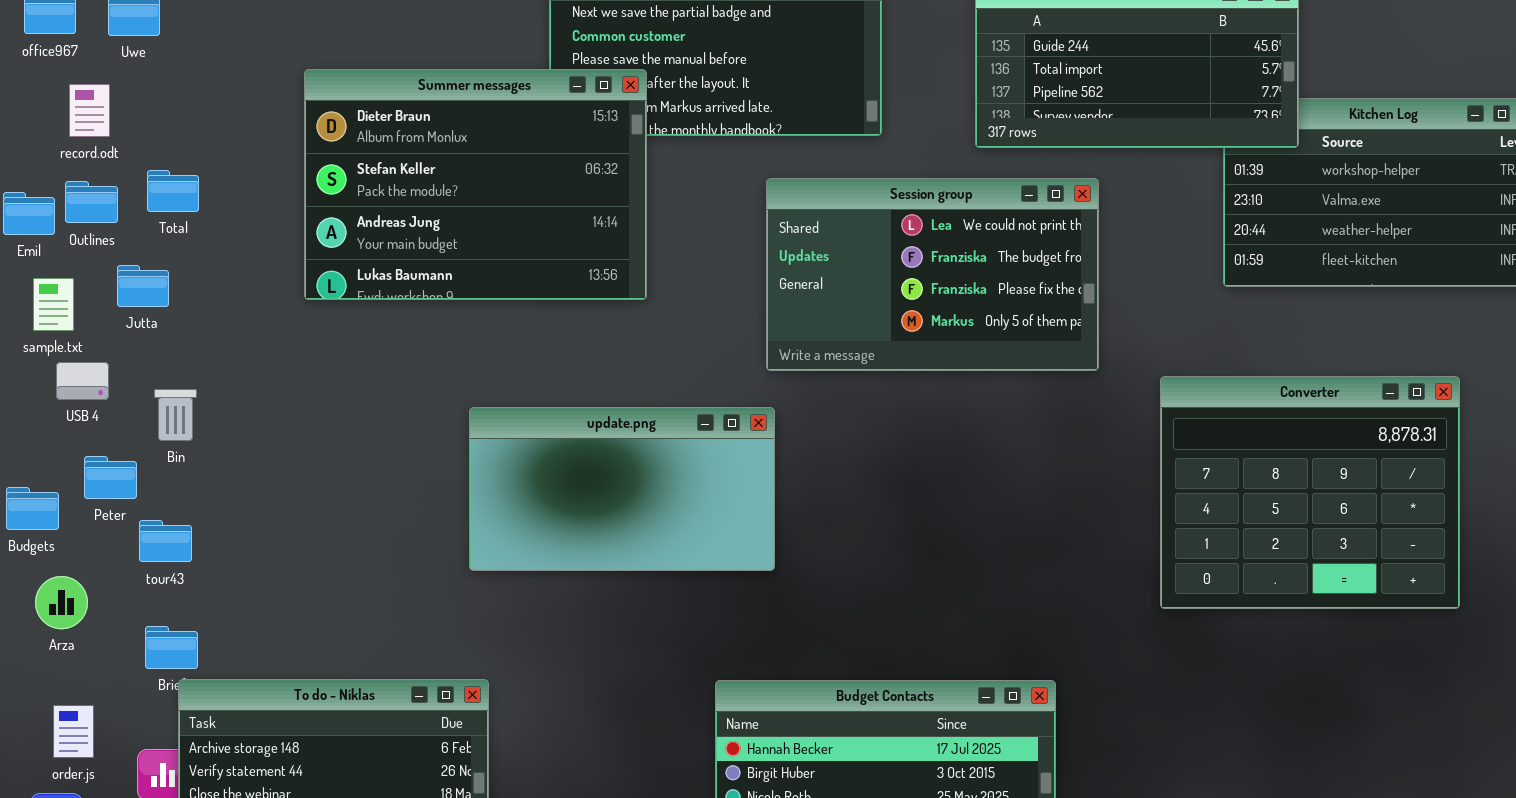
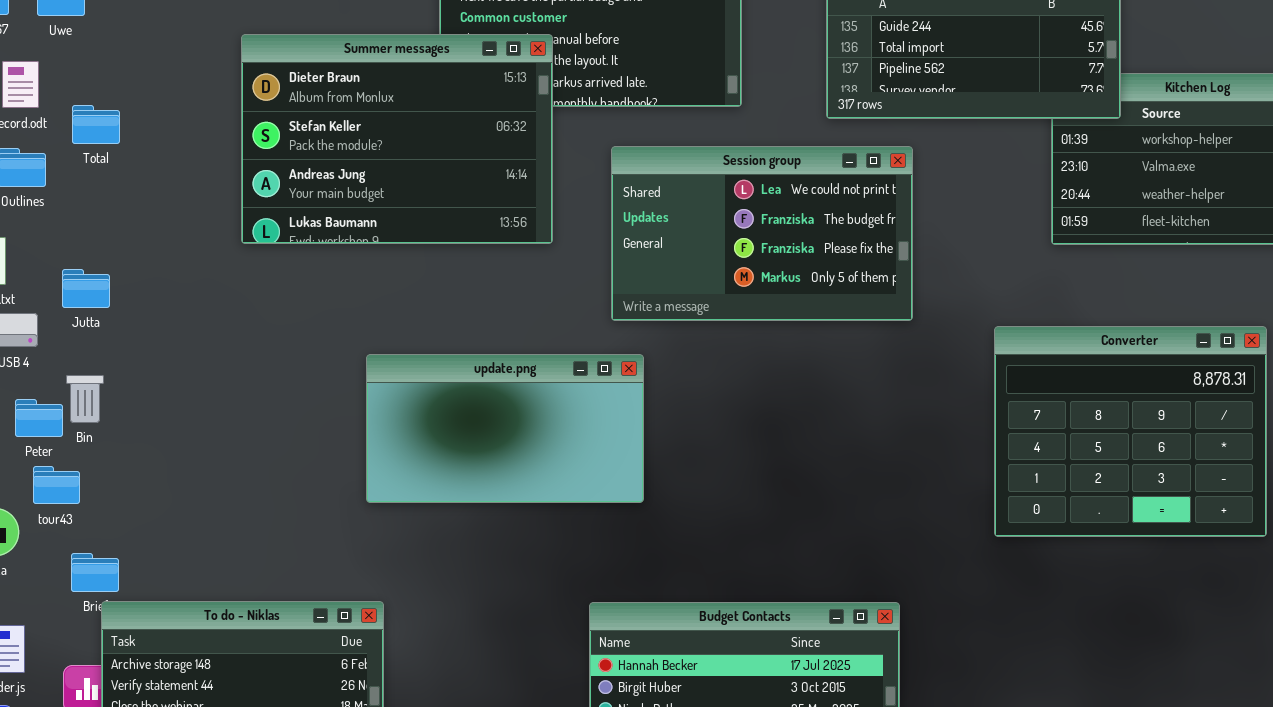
Summer messages: [304,69,647,300] -> [241,34,553,244], moved
Total: [147,170,199,212] -> [72,105,120,144], moved
Session group: [766,178,1099,371] -> [611,146,913,321], moved
Jutta: [117,265,169,307] -> [62,269,110,308], moved
Bin: [154,389,197,441] -> [66,375,104,423], moved
tour43: [139,520,192,562] -> [33,466,80,504], moved

